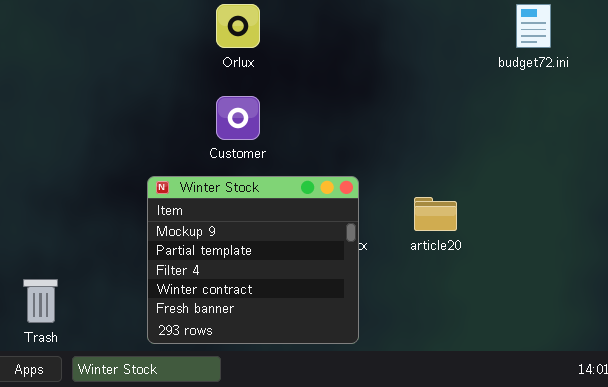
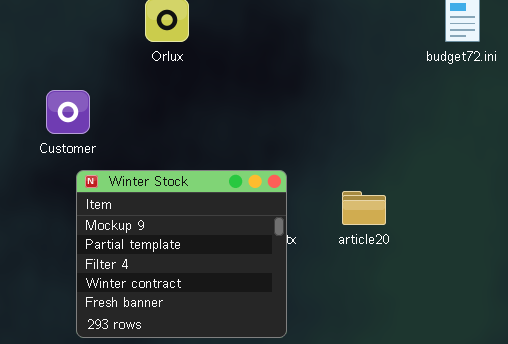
Customer: [216,96,260,140] -> [46,90,90,134], moved

